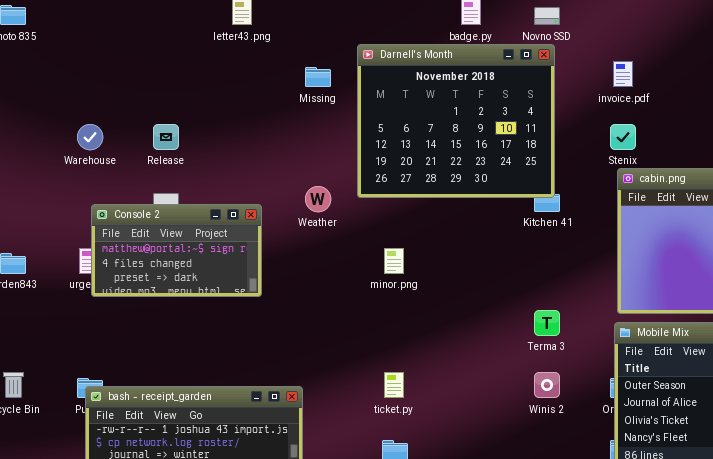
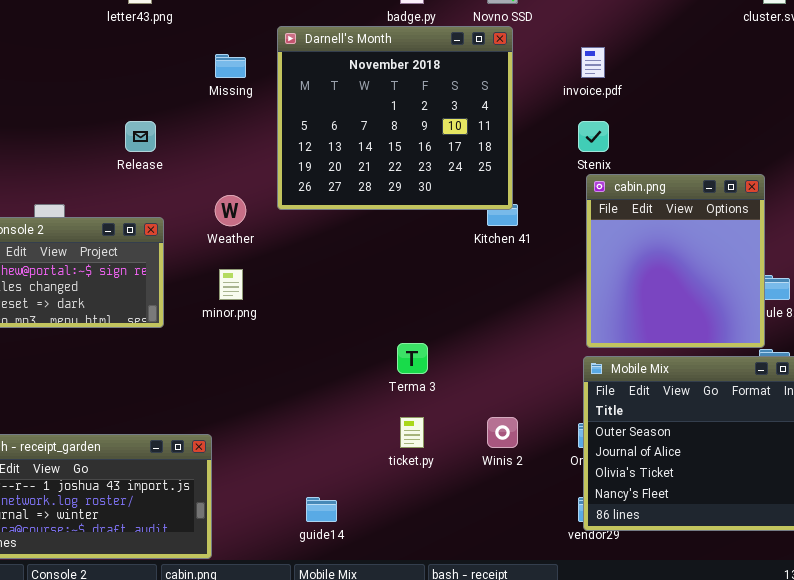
Release: [153,124,179,150] -> [125,121,156,152], moved
minor.png: [384,248,404,274] -> [219,269,243,300], moved
Terma 3: [534,310,560,336] -> [397,343,428,374], moved
ticket.py: [384,372,404,398] -> [400,417,424,448], moved

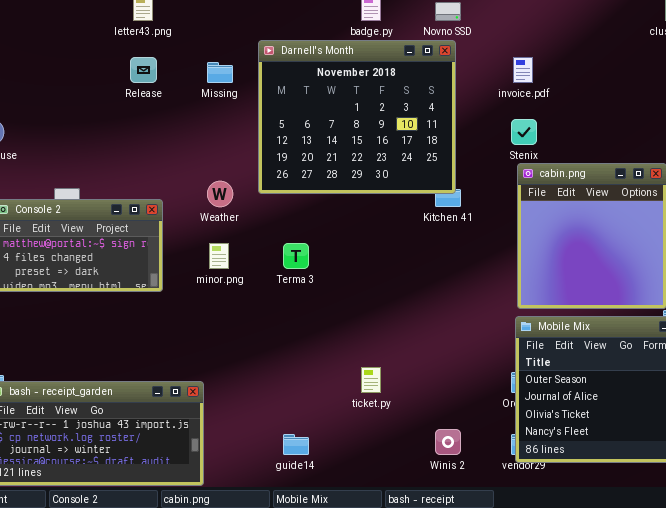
Release: [125,121,156,152] -> [130,57,157,83], moved
Terma 3: [397,343,428,374] -> [283,243,309,269], moved
Winis 2: [487,417,518,448] -> [435,429,461,455], moved

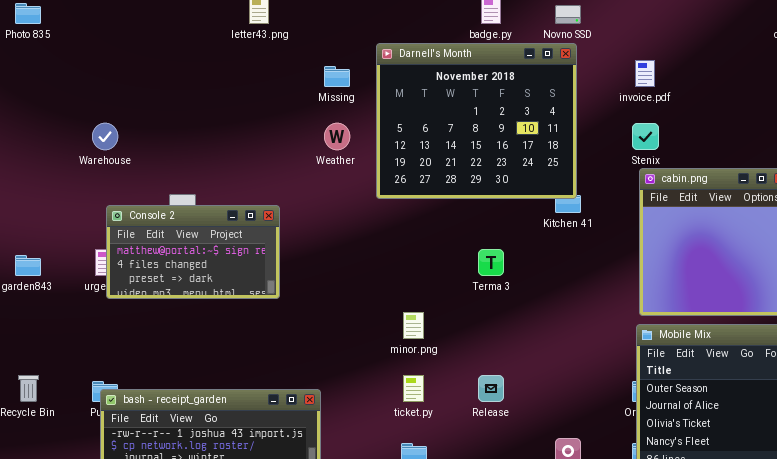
Release: [130,57,157,83] -> [478,375,504,402], moved
Weather: [207,181,233,207] -> [324,123,350,150], moved
minor.png: [209,243,229,269] -> [403,312,424,339], moved
Terma 3: [283,243,309,269] -> [478,249,504,276], moved
ticket.py: [361,367,381,393] -> [403,375,424,402], moved

